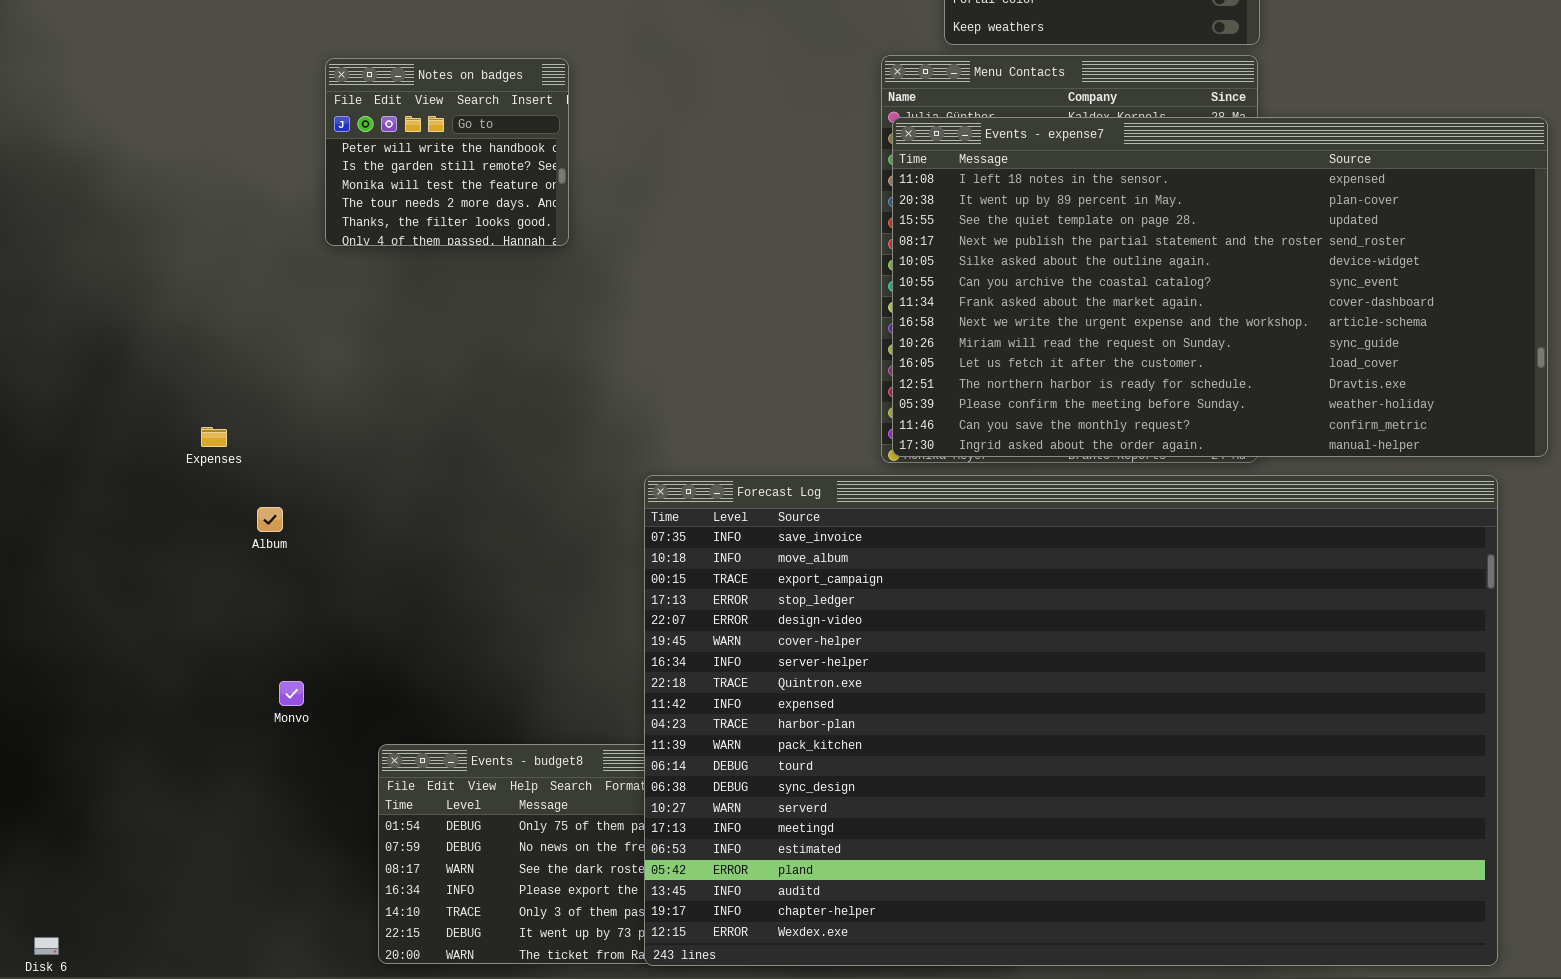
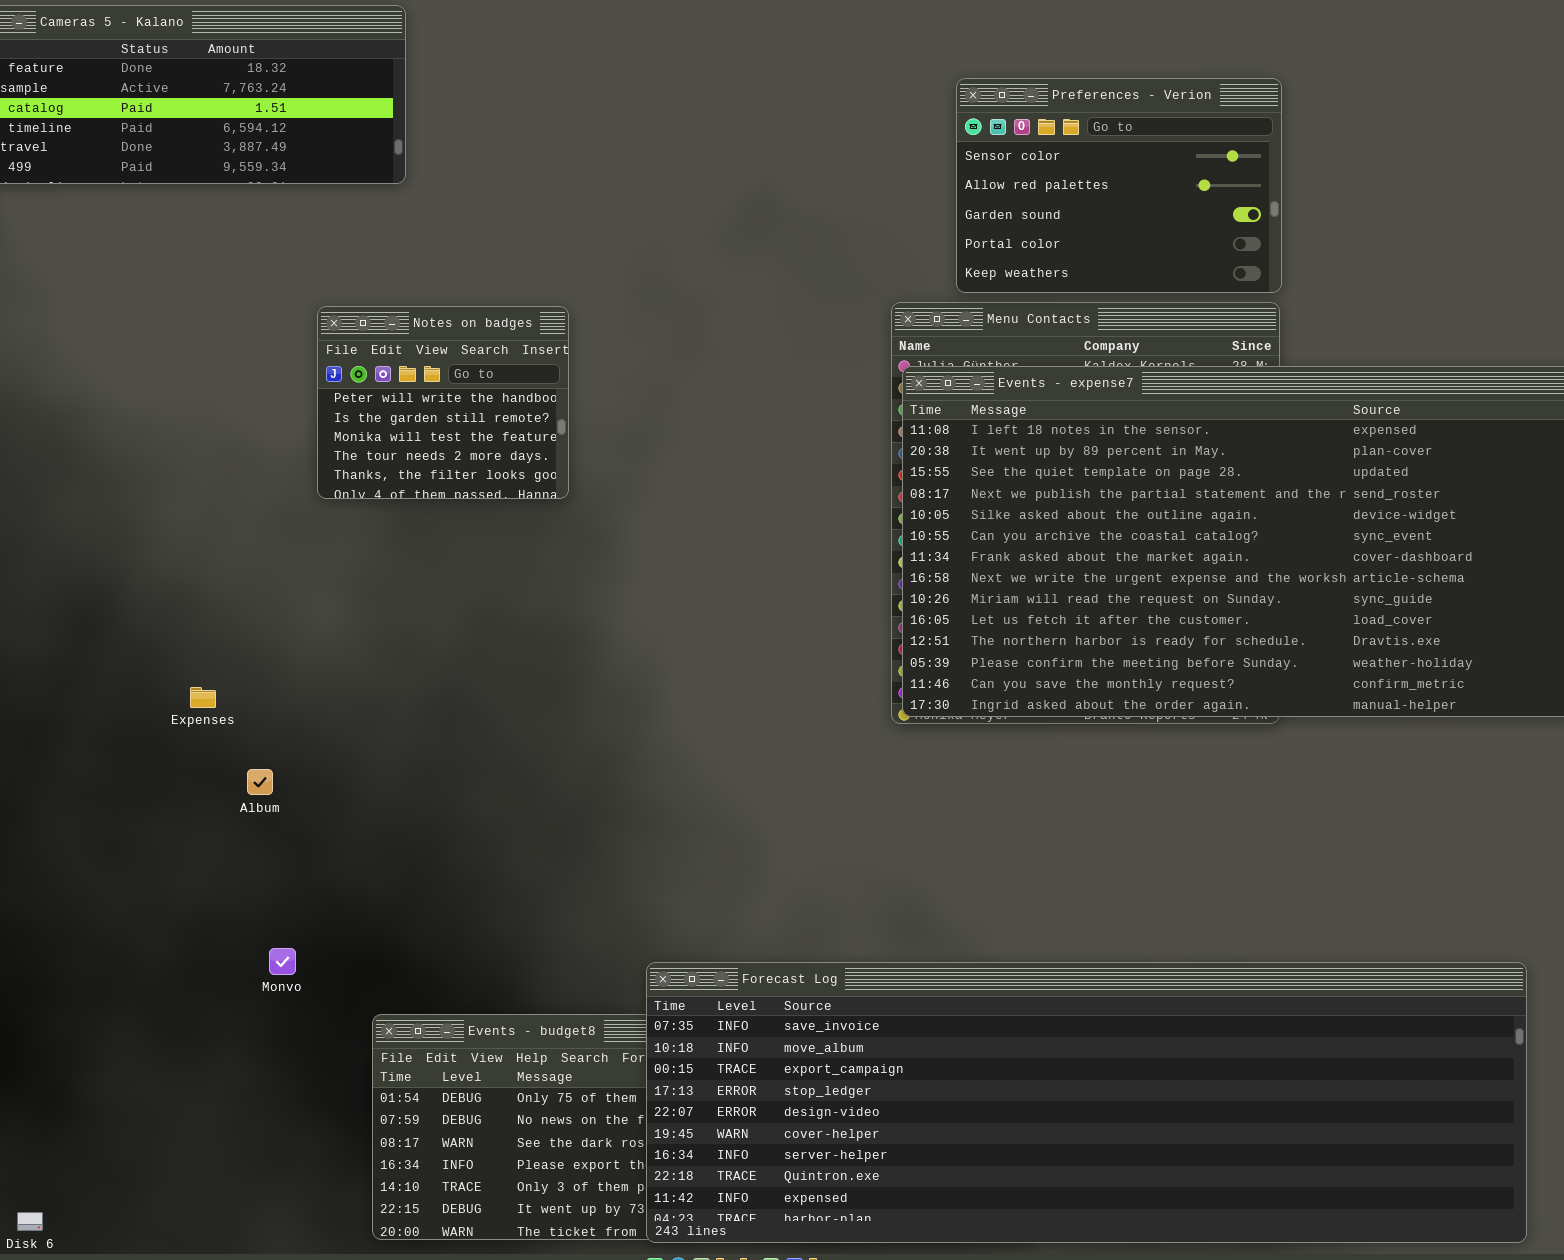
Forecast Log: [644,475,1498,966] -> [646,962,1527,1243], resized

